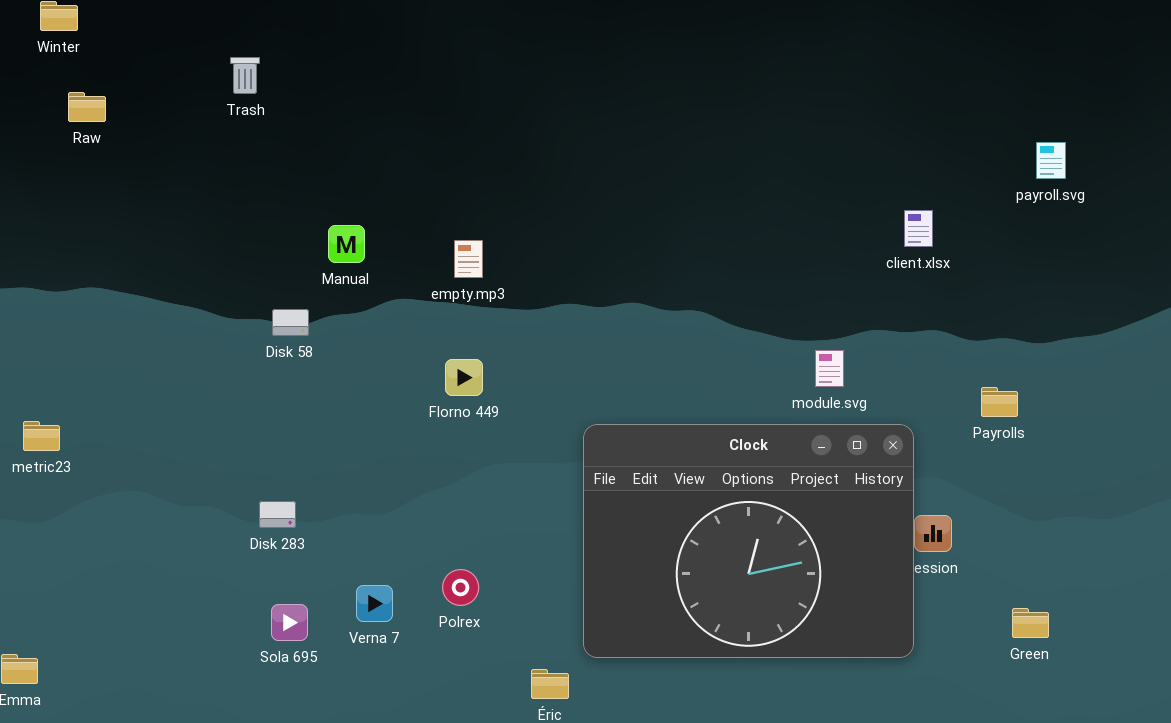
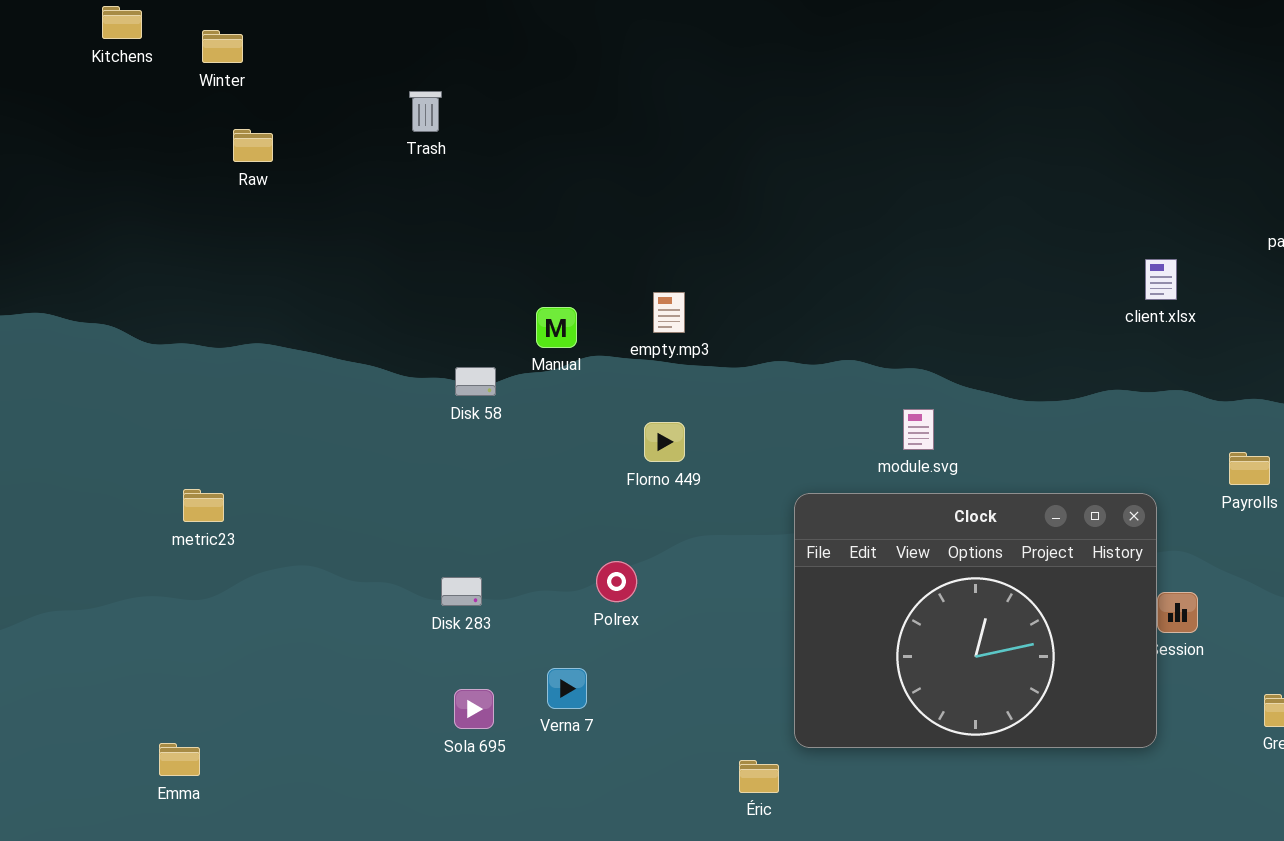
Manual: [328,225,365,263] -> [536,307,577,348], moved
module.svg: [815,350,844,387] -> [903,409,934,450], moved
Polrex: [442,569,479,606] -> [596,561,637,602], moved

